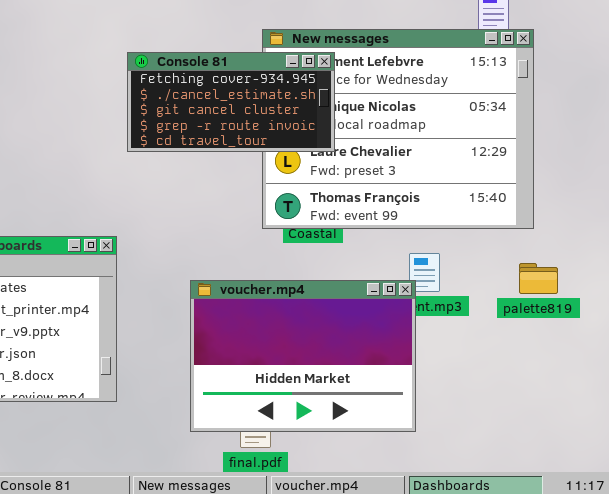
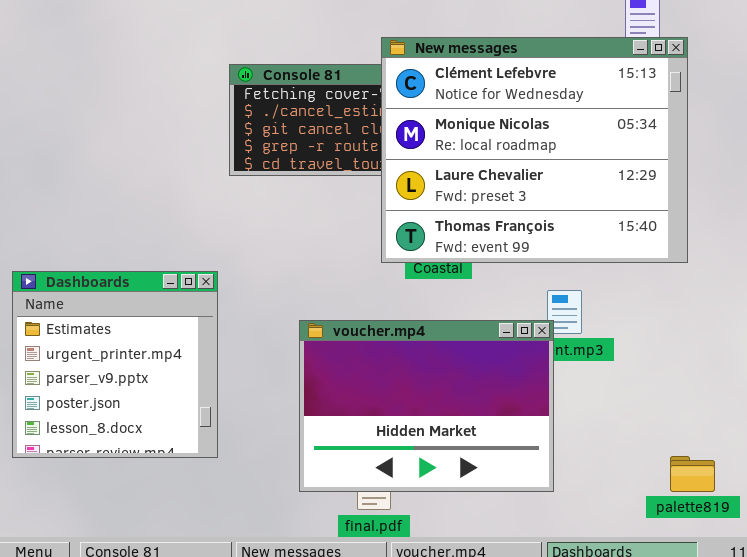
New messages: [262,29,534,229] -> [381,37,688,263], raised
palette819: [519,263,558,294] -> [670,456,715,492], moved

